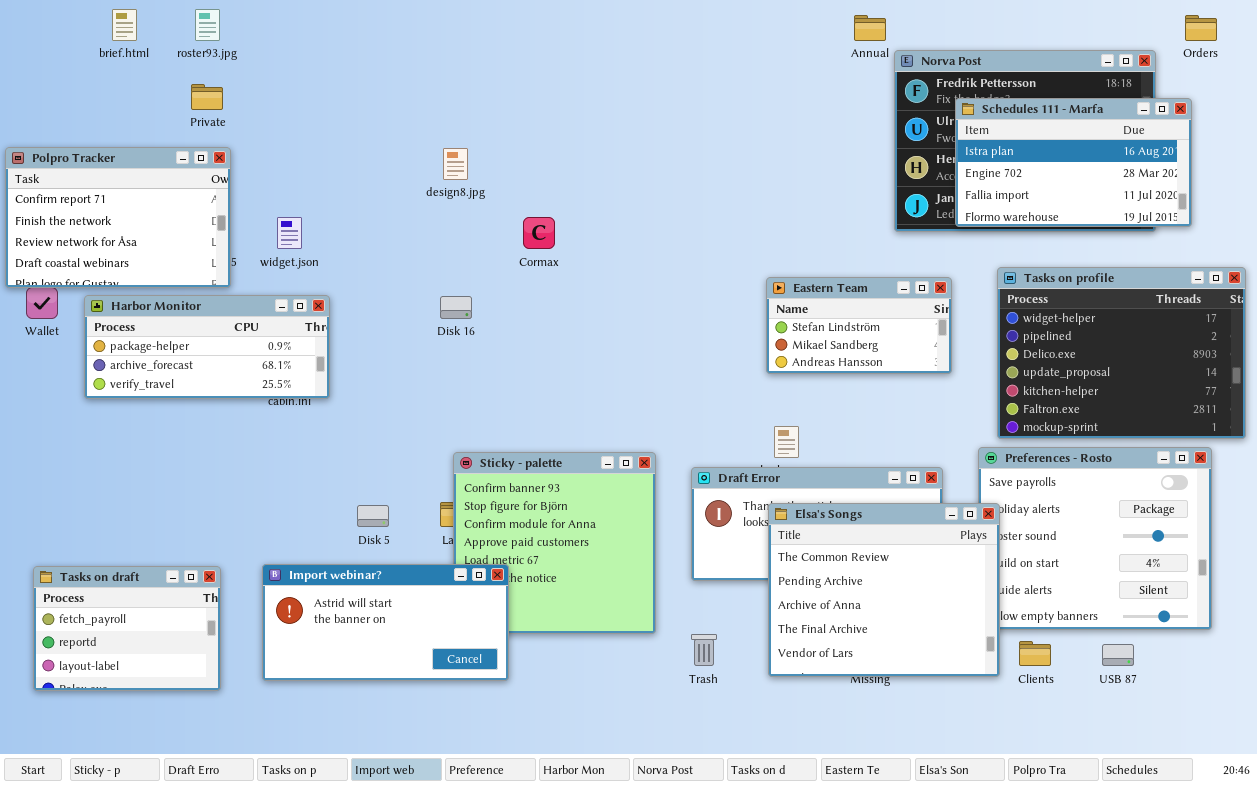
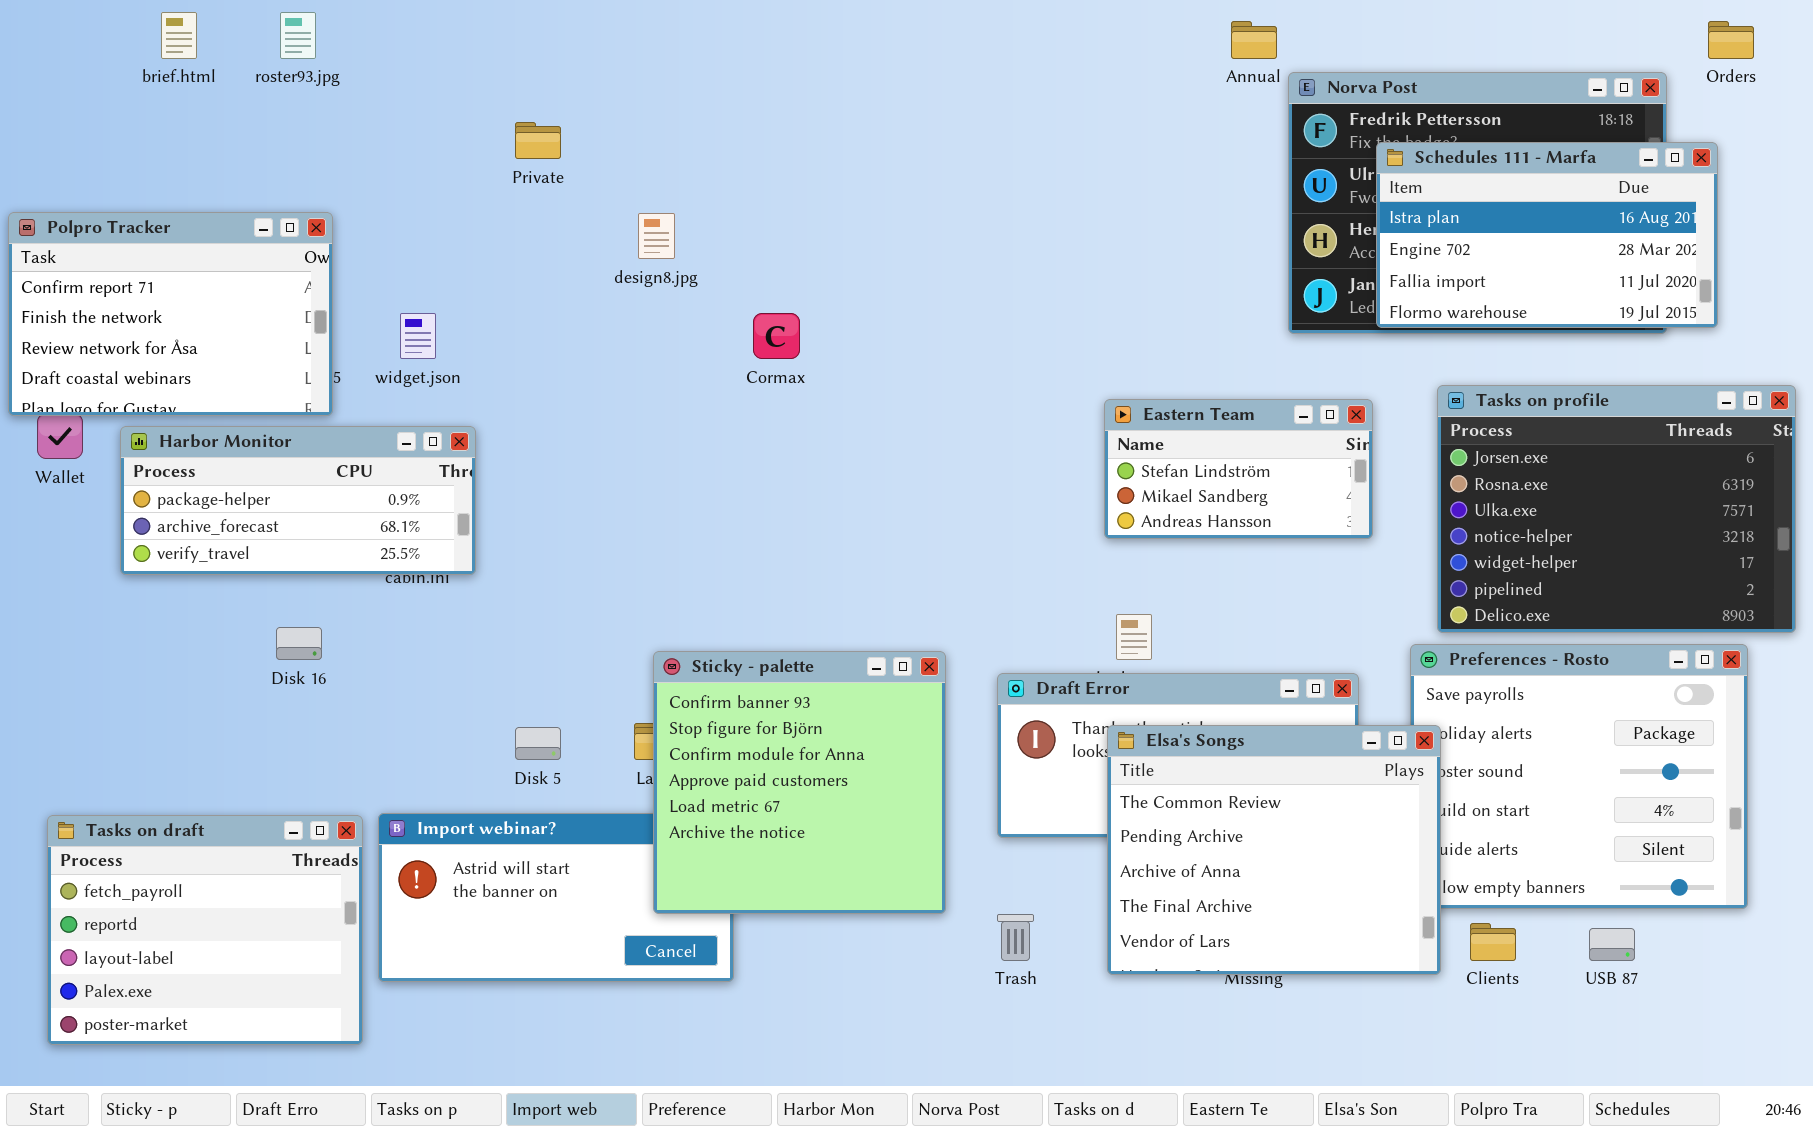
Private: [191,84,223,110] -> [515,122,561,159], moved
Tasks on profile: [997,267,1246,439] -> [1437,385,1796,633], scrolled up 4 rows
Disk 16: [440,296,472,319] -> [276,627,322,660], moved
Sticky - palette: [453,452,656,634] -> [653,651,946,914], raised
Tasks on draft: [33,566,221,691] -> [47,815,363,1045], resized

